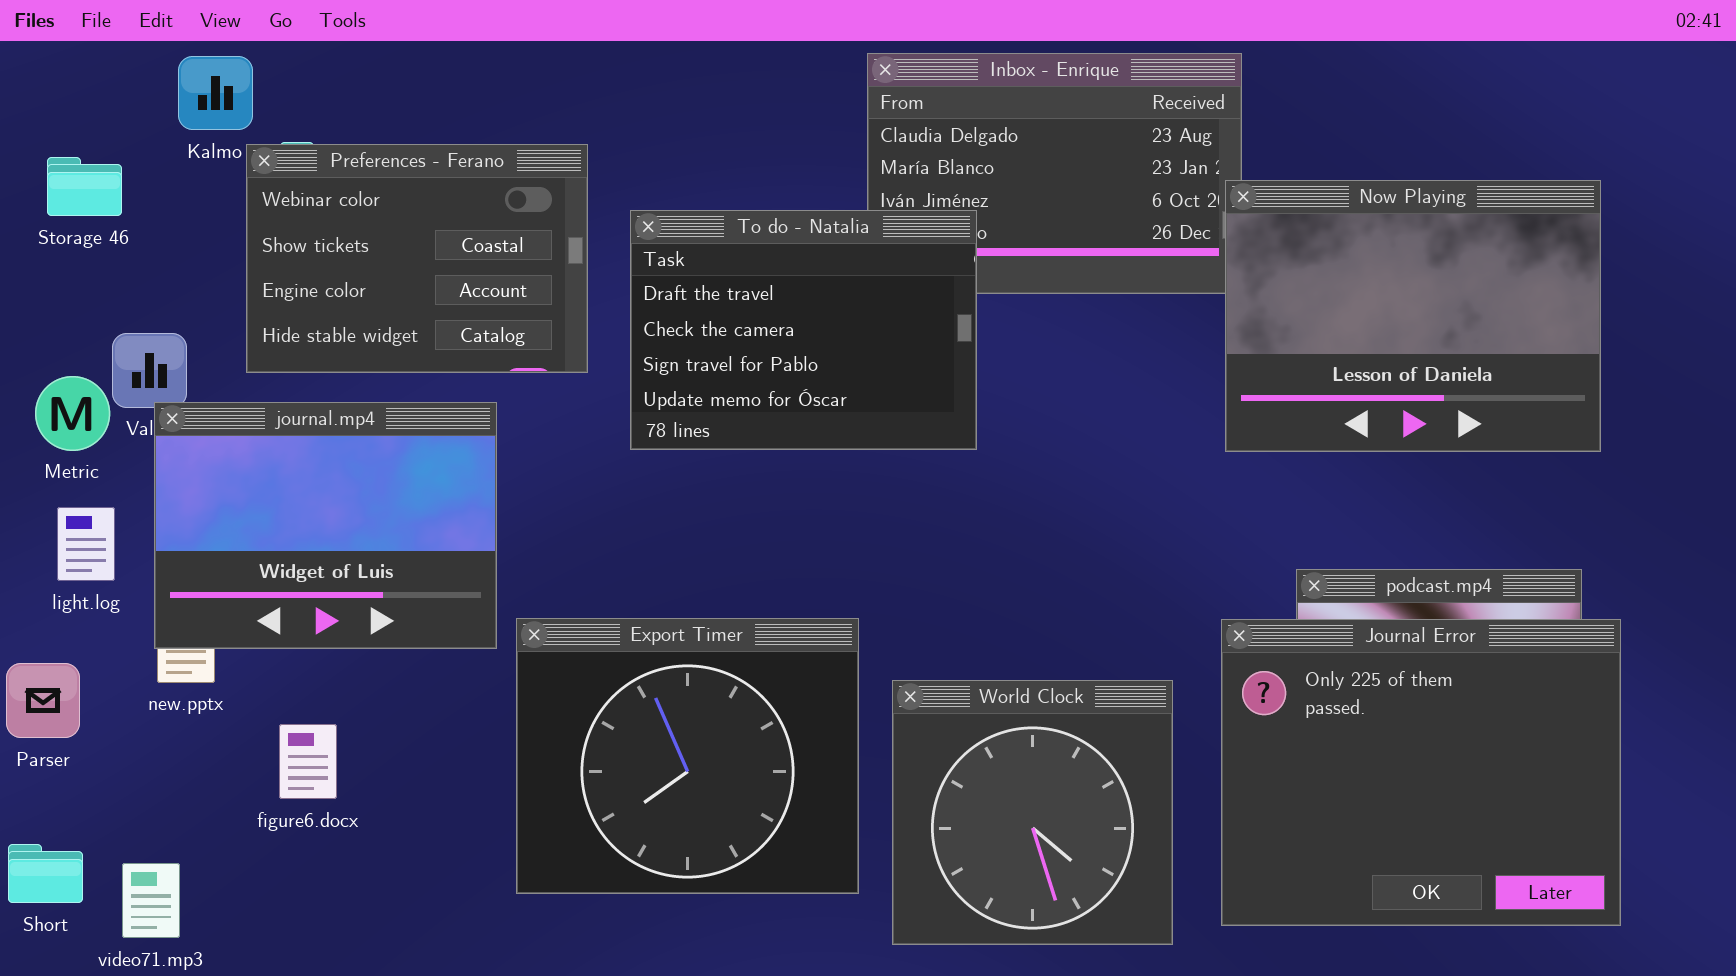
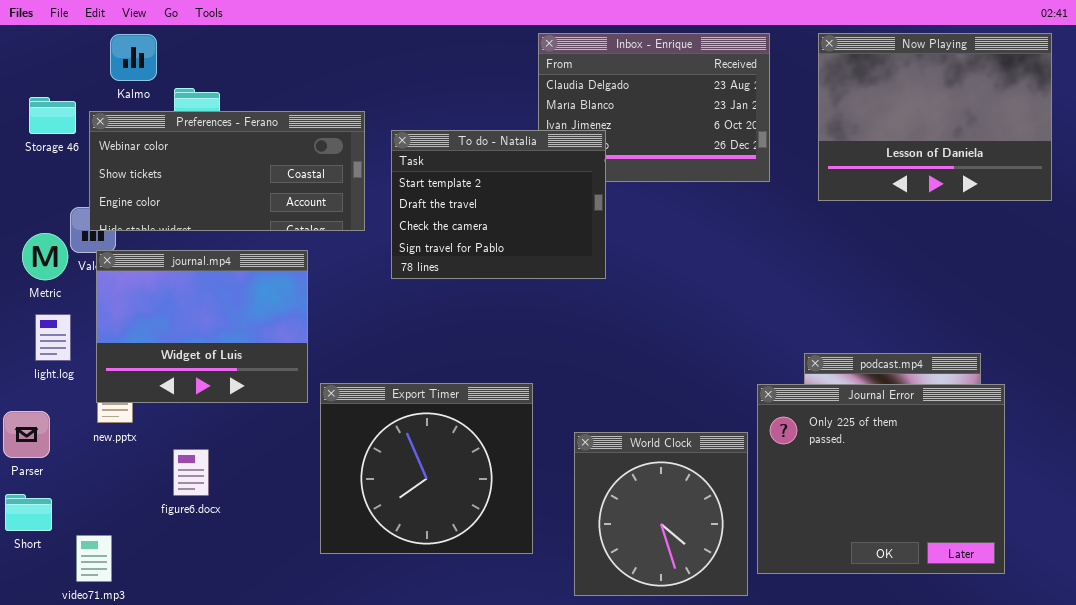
Preferences - Ferano: [246,144,588,373] -> [89,111,365,231], resized
Now Playing: [1225,180,1601,452] -> [818,33,1052,201], moved
To do - Natalia: [630,210,977,450] -> [391,130,606,279], scrolled up 1 row
World Clock: [892,680,1173,945] -> [574,432,748,596], moved
Short: [8,844,83,903] -> [5,494,52,531], moved

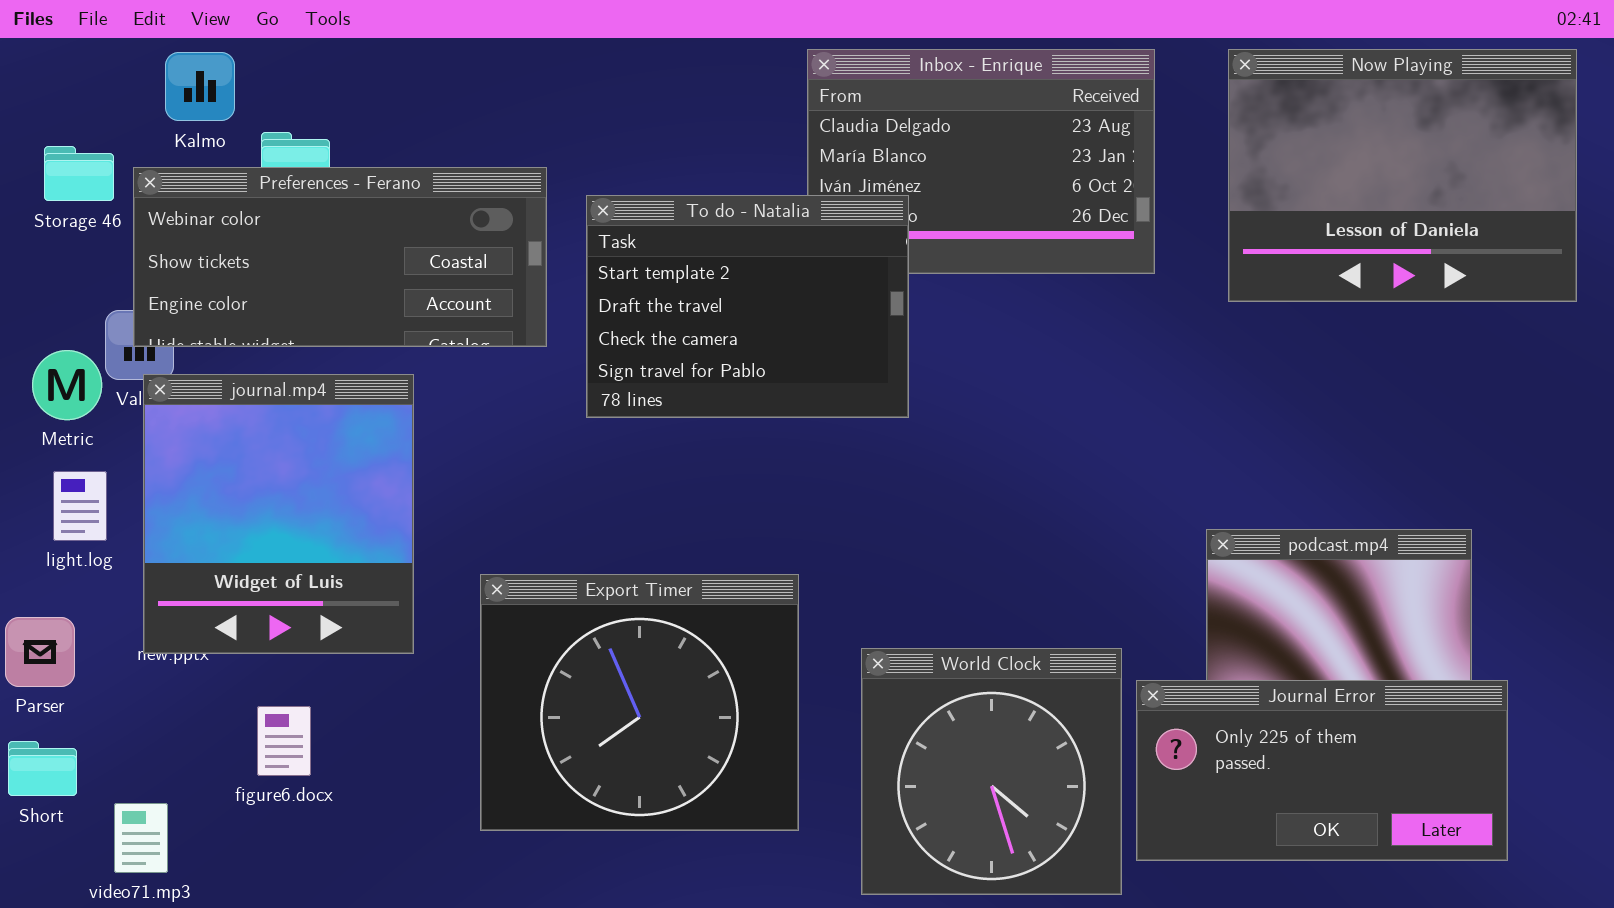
journal.mp4: [96,250,308,403] -> [143,374,414,654], resized
Journal Error: [757,384,1005,574] -> [1136,680,1508,861], resized
figure6.docx: [173,449,209,496] -> [257,706,311,776], moved

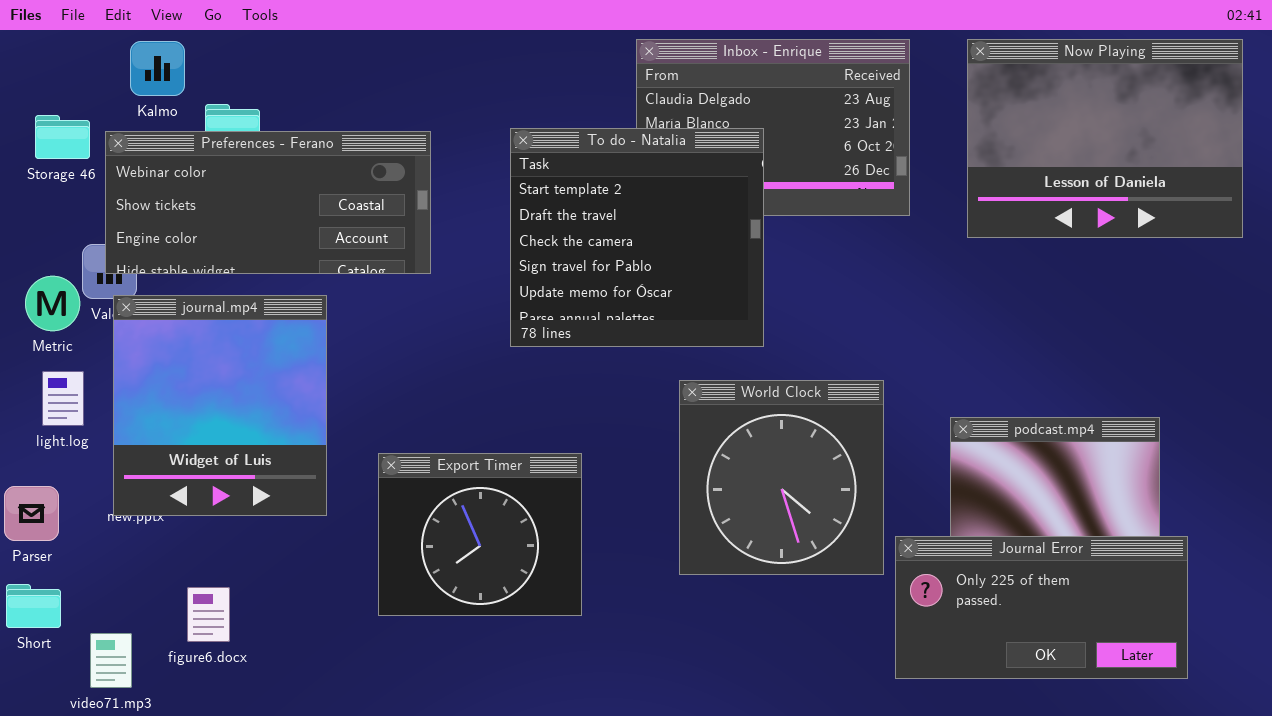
To do - Natalia: [586,195,909,418] -> [510,128,764,347], moved, resized
Export Timer: [480,574,799,831] -> [378,453,582,616], resized
World Clock: [861,648,1122,895] -> [679,380,884,575], moved
figure6.docx: [257,706,311,776] -> [187,587,230,642], moved

